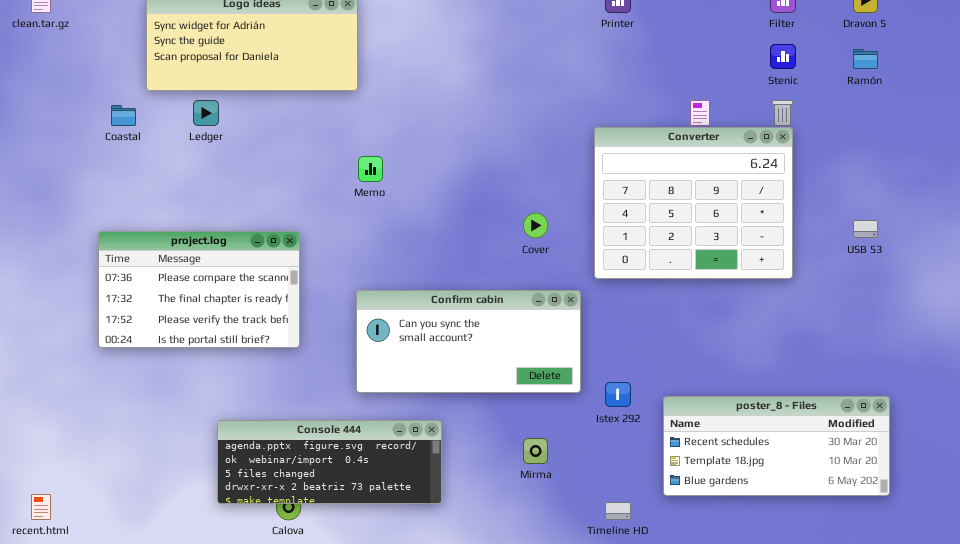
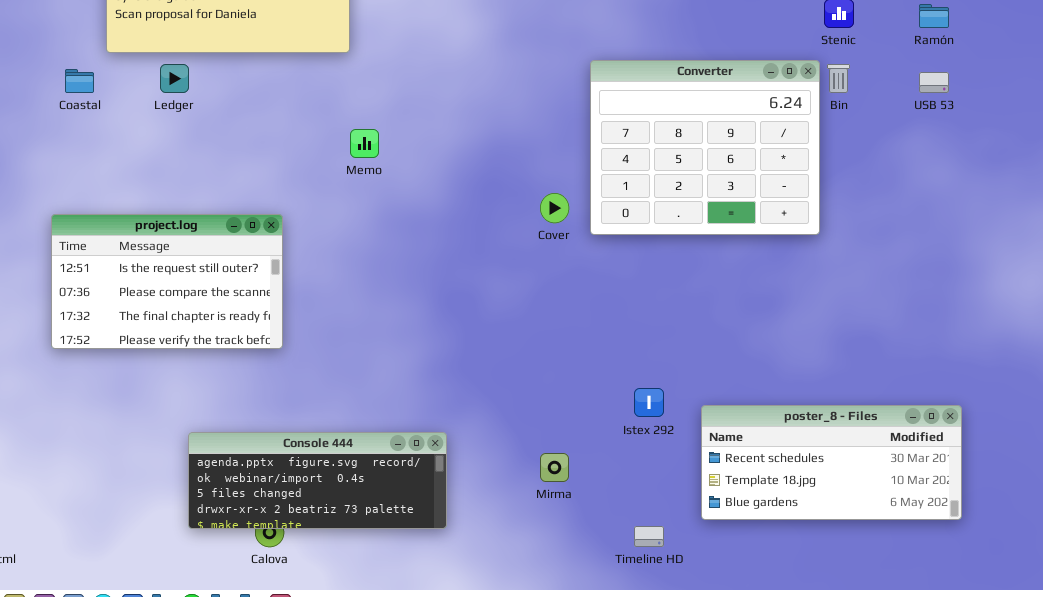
Converter: [594,127,793,279] -> [590,60,820,235], moved
USB 53: [853,220,878,238] -> [919,72,949,93], moved
project.log: [98,231,300,348] -> [51,214,283,349], scrolled up 1 row
Confirm cabin: [356,290,581,393] -> none, closed

